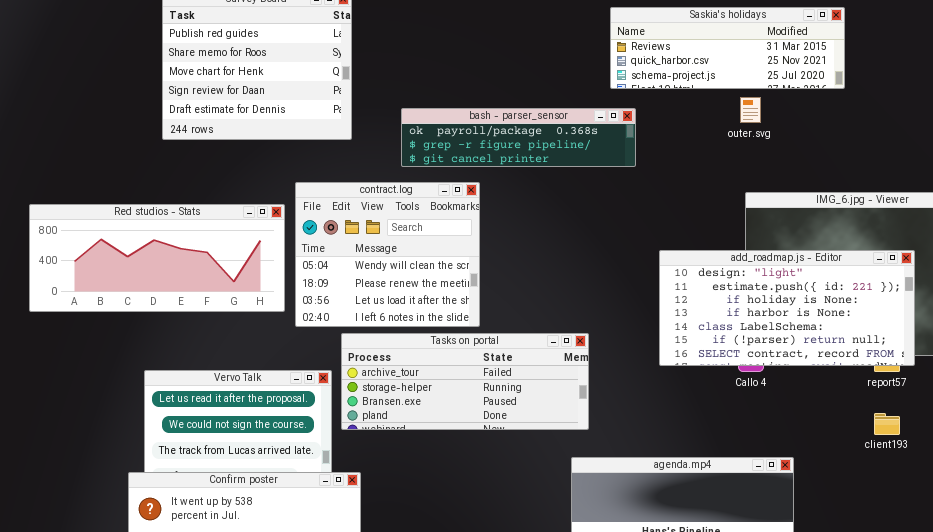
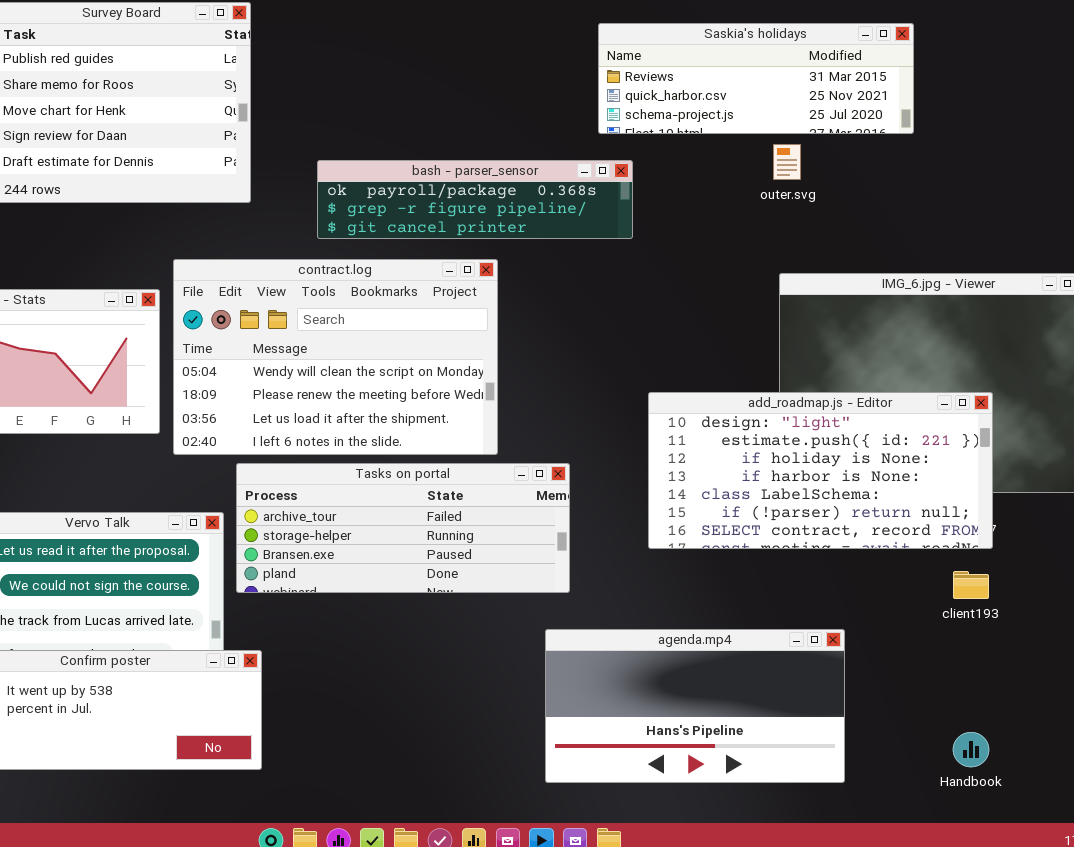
contract.log: [295,182,480,327] -> [173,259,498,455], resized
add_roadmap.js - Editor: [659,250,915,366] -> [648,392,993,549], moved

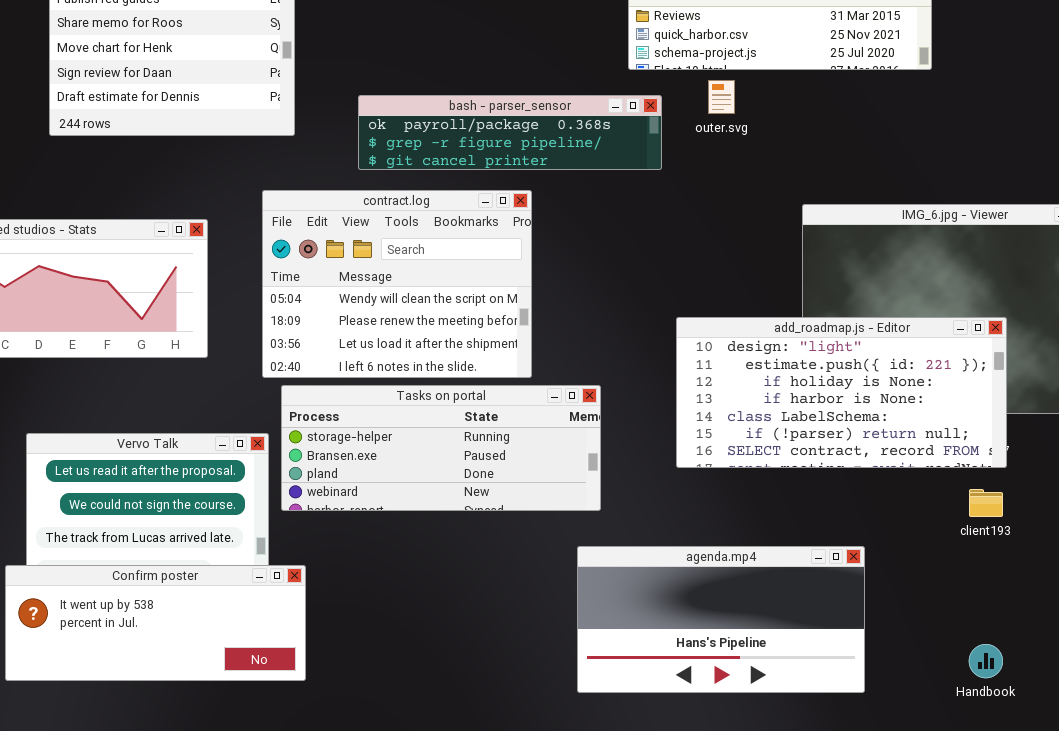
outer.svg: [773,144,801,180] -> [708,80,735,114], moved
contract.log: [173,259,498,455] -> [262,190,532,378], resized
Tasks on portal: [236,463,570,593] -> [281,385,601,511], scrolled down 1 row

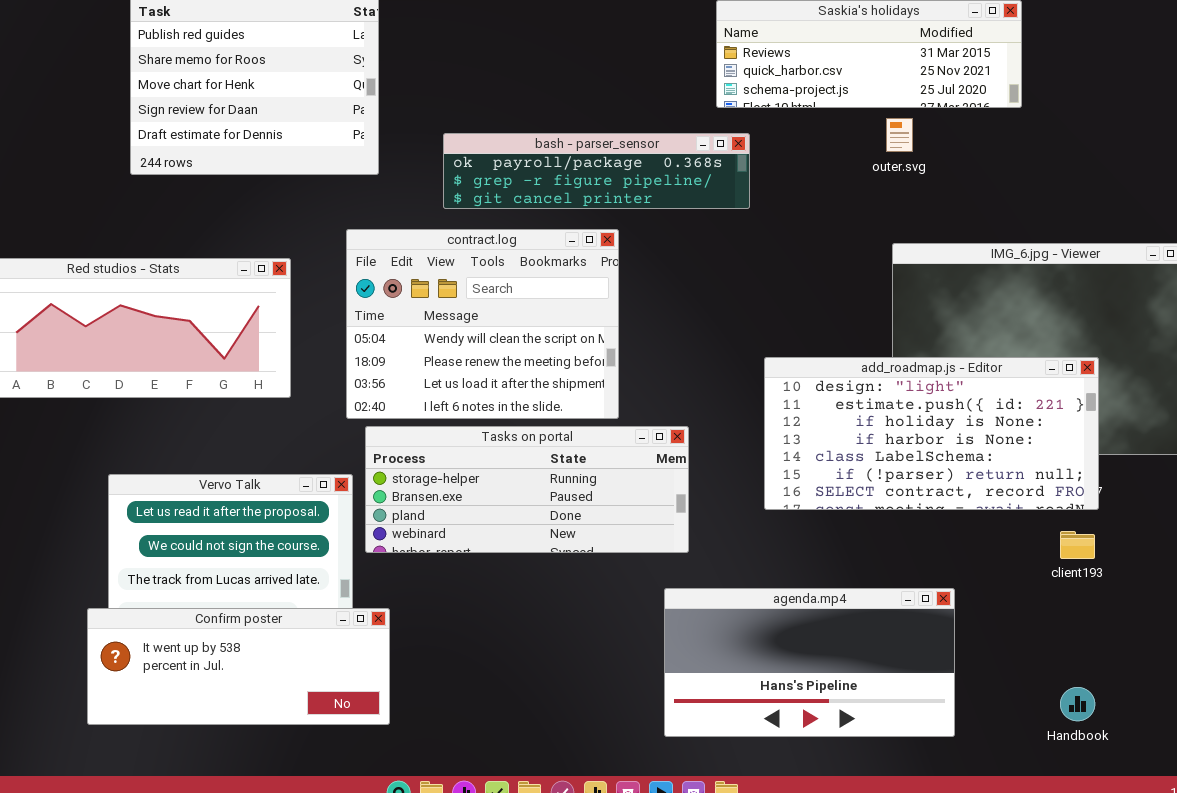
outer.svg: [708,80,735,114] -> [886,118,913,152], moved

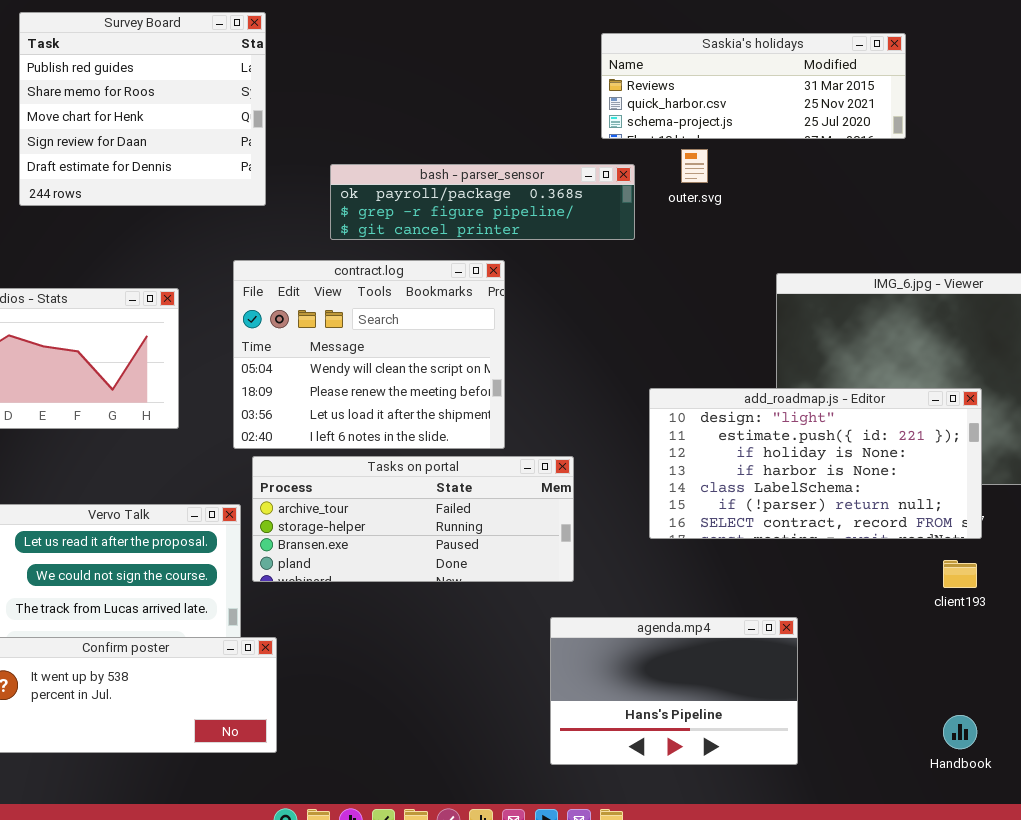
outer.svg: [886,118,913,152] -> [681,149,708,183], moved
Tasks on portal: [365,426,689,553] -> [252,456,574,582], scrolled up 1 row
agenda.mp4: [664,588,955,737] -> [550,617,798,765], resized

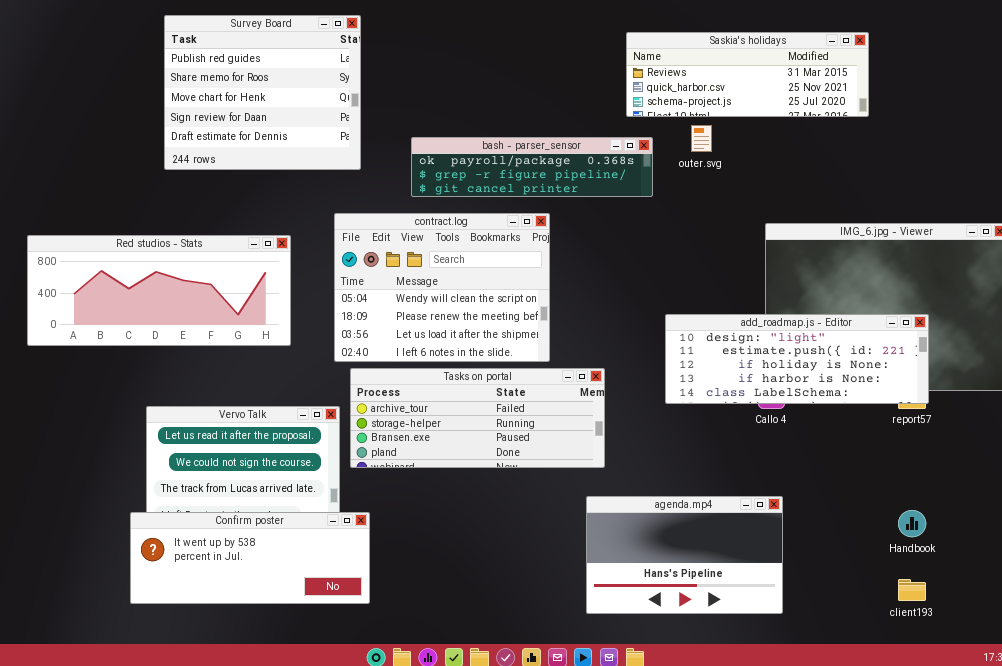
add_roadmap.js - Editor: [649,388,982,539] -> [665,314,929,404], resized
client193: [943,560,977,588] -> [898,579,926,601], moved
Handbook: [943,715,977,749] -> [898,510,926,537], moved

